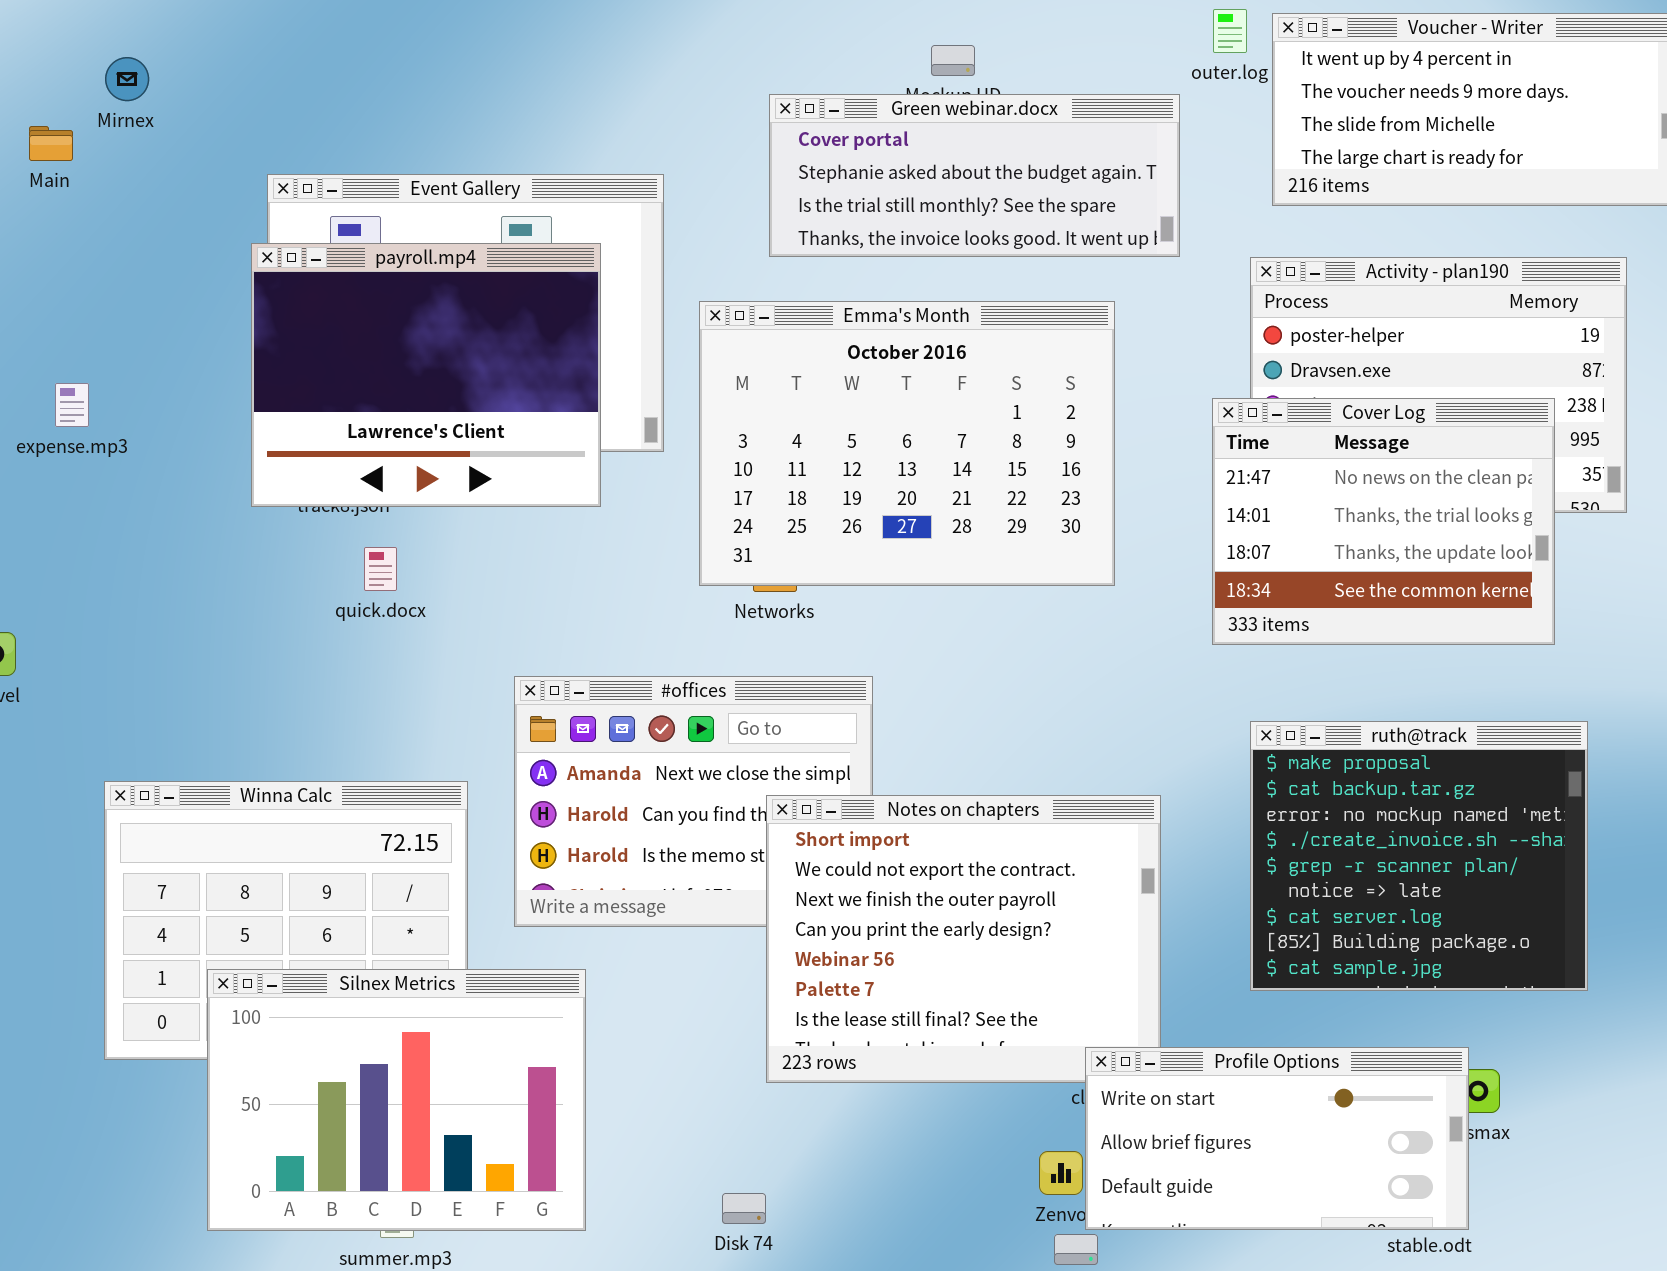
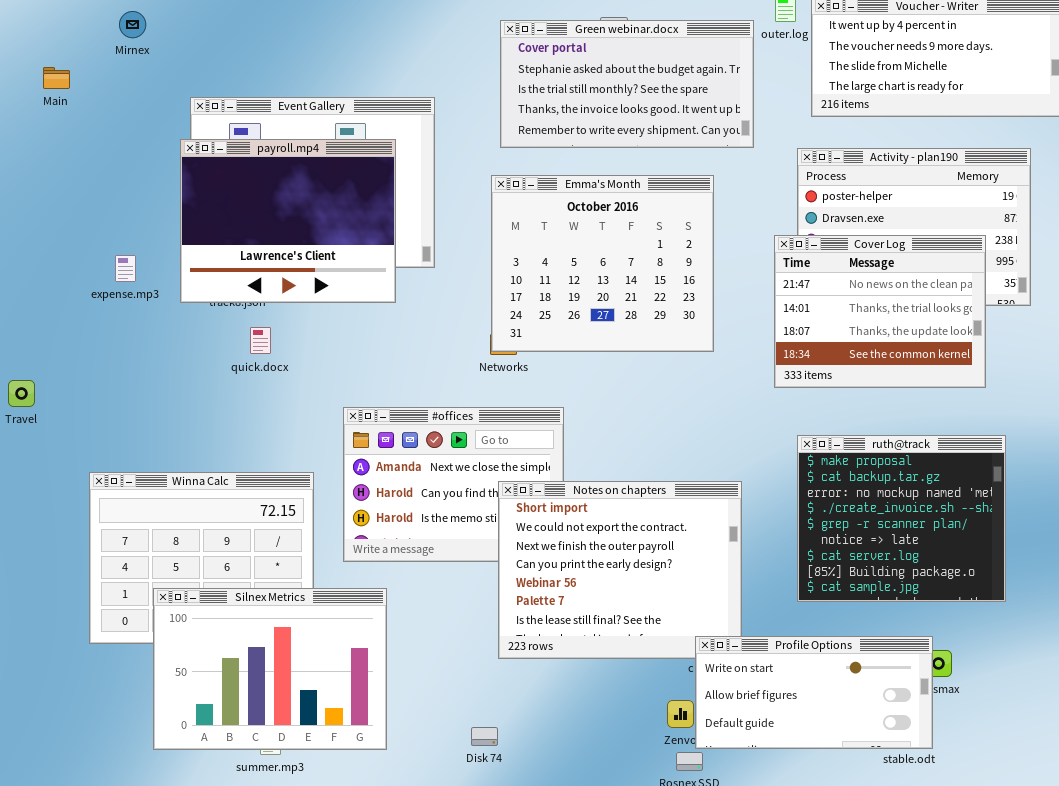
Mirnex: [105,57,149,101] -> [119,11,146,38], moved
Green webinar.docx: [769,94,1180,257] -> [500,20,754,148], resized
Emma's Month: [699,301,1115,586] -> [491,175,714,352], resized
expense.mp3: [55,383,89,427] -> [115,255,136,282], moved

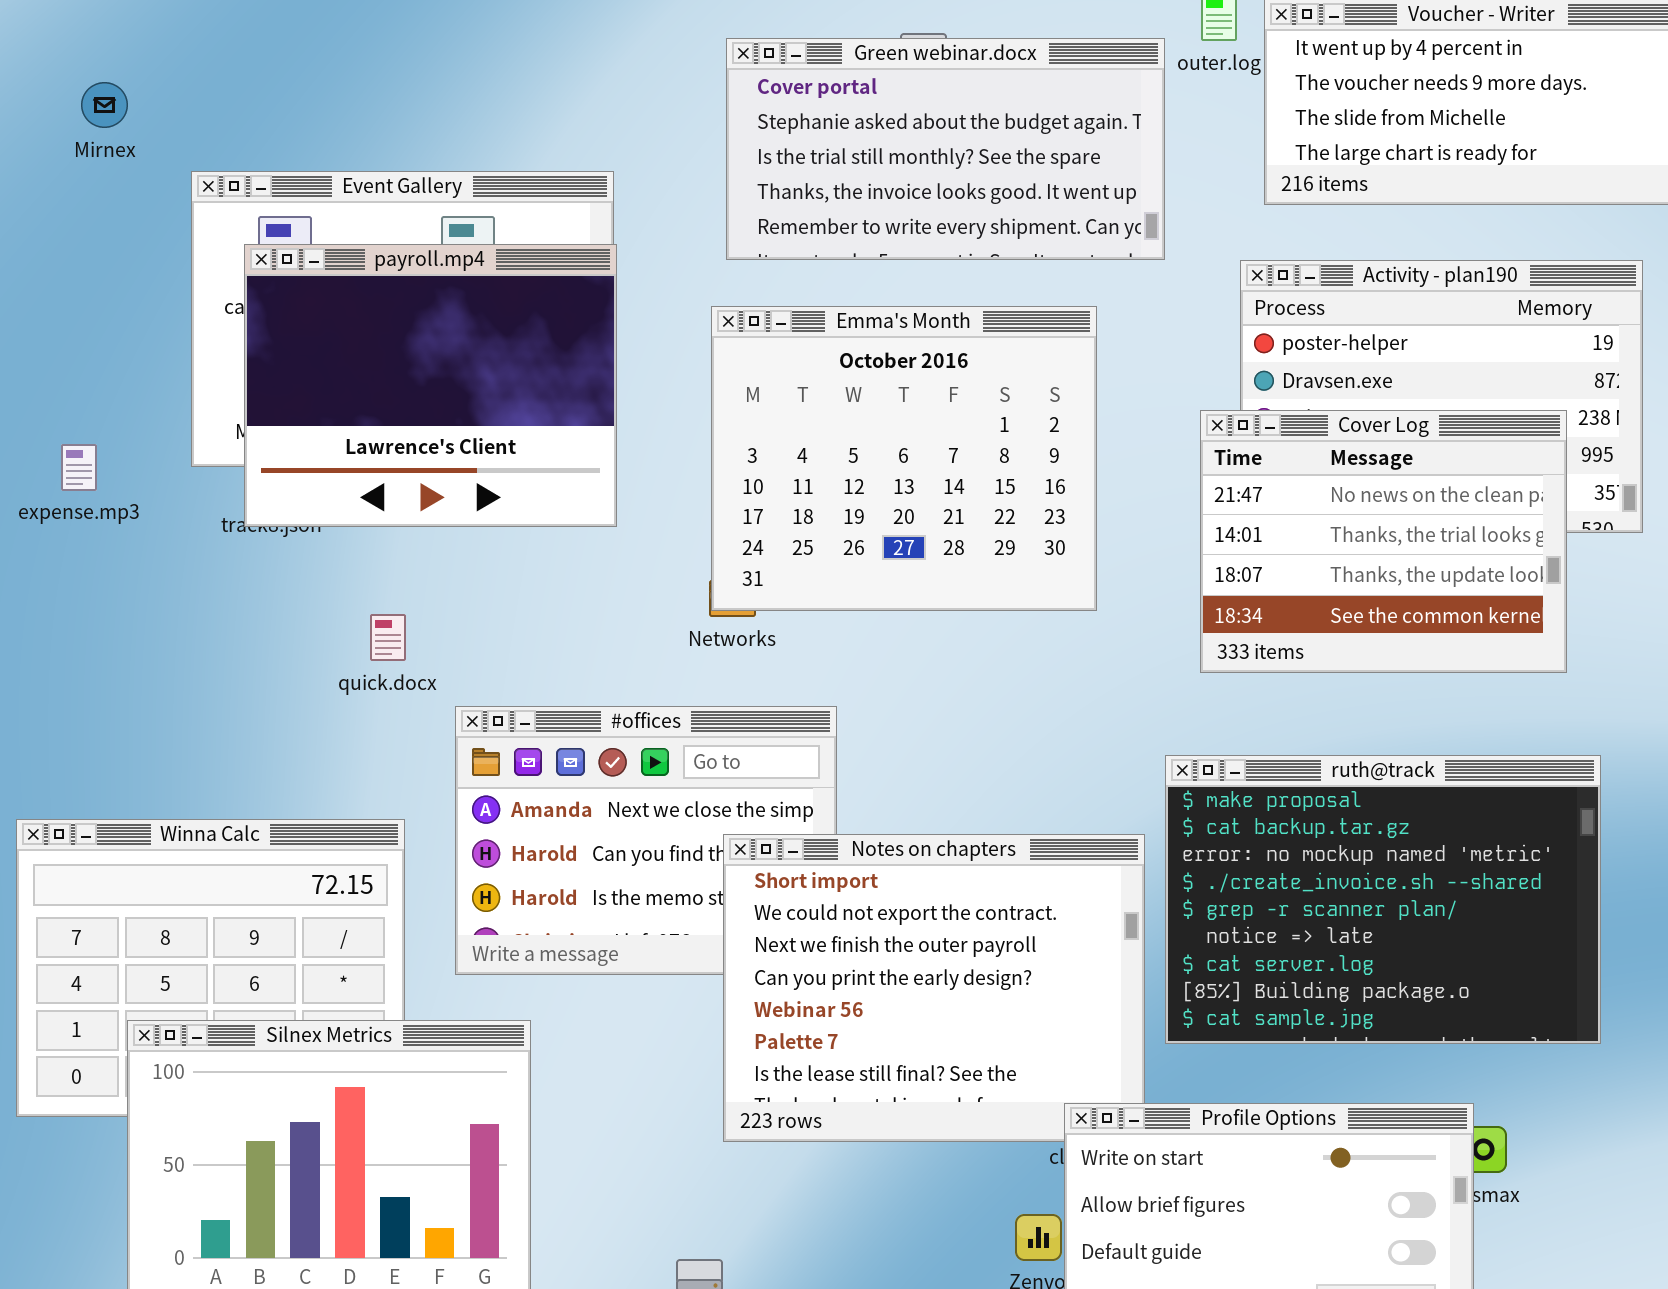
Mirnex: [119,11,146,38] -> [81,82,128,128], moved
payroll.mp4: [180,139,396,303] -> [244,244,617,527], moved
quick.docx: [250,327,271,354] -> [370,614,406,661], moved
ruth@track: [797,435,1006,602] -> [1165,755,1601,1044], resized

